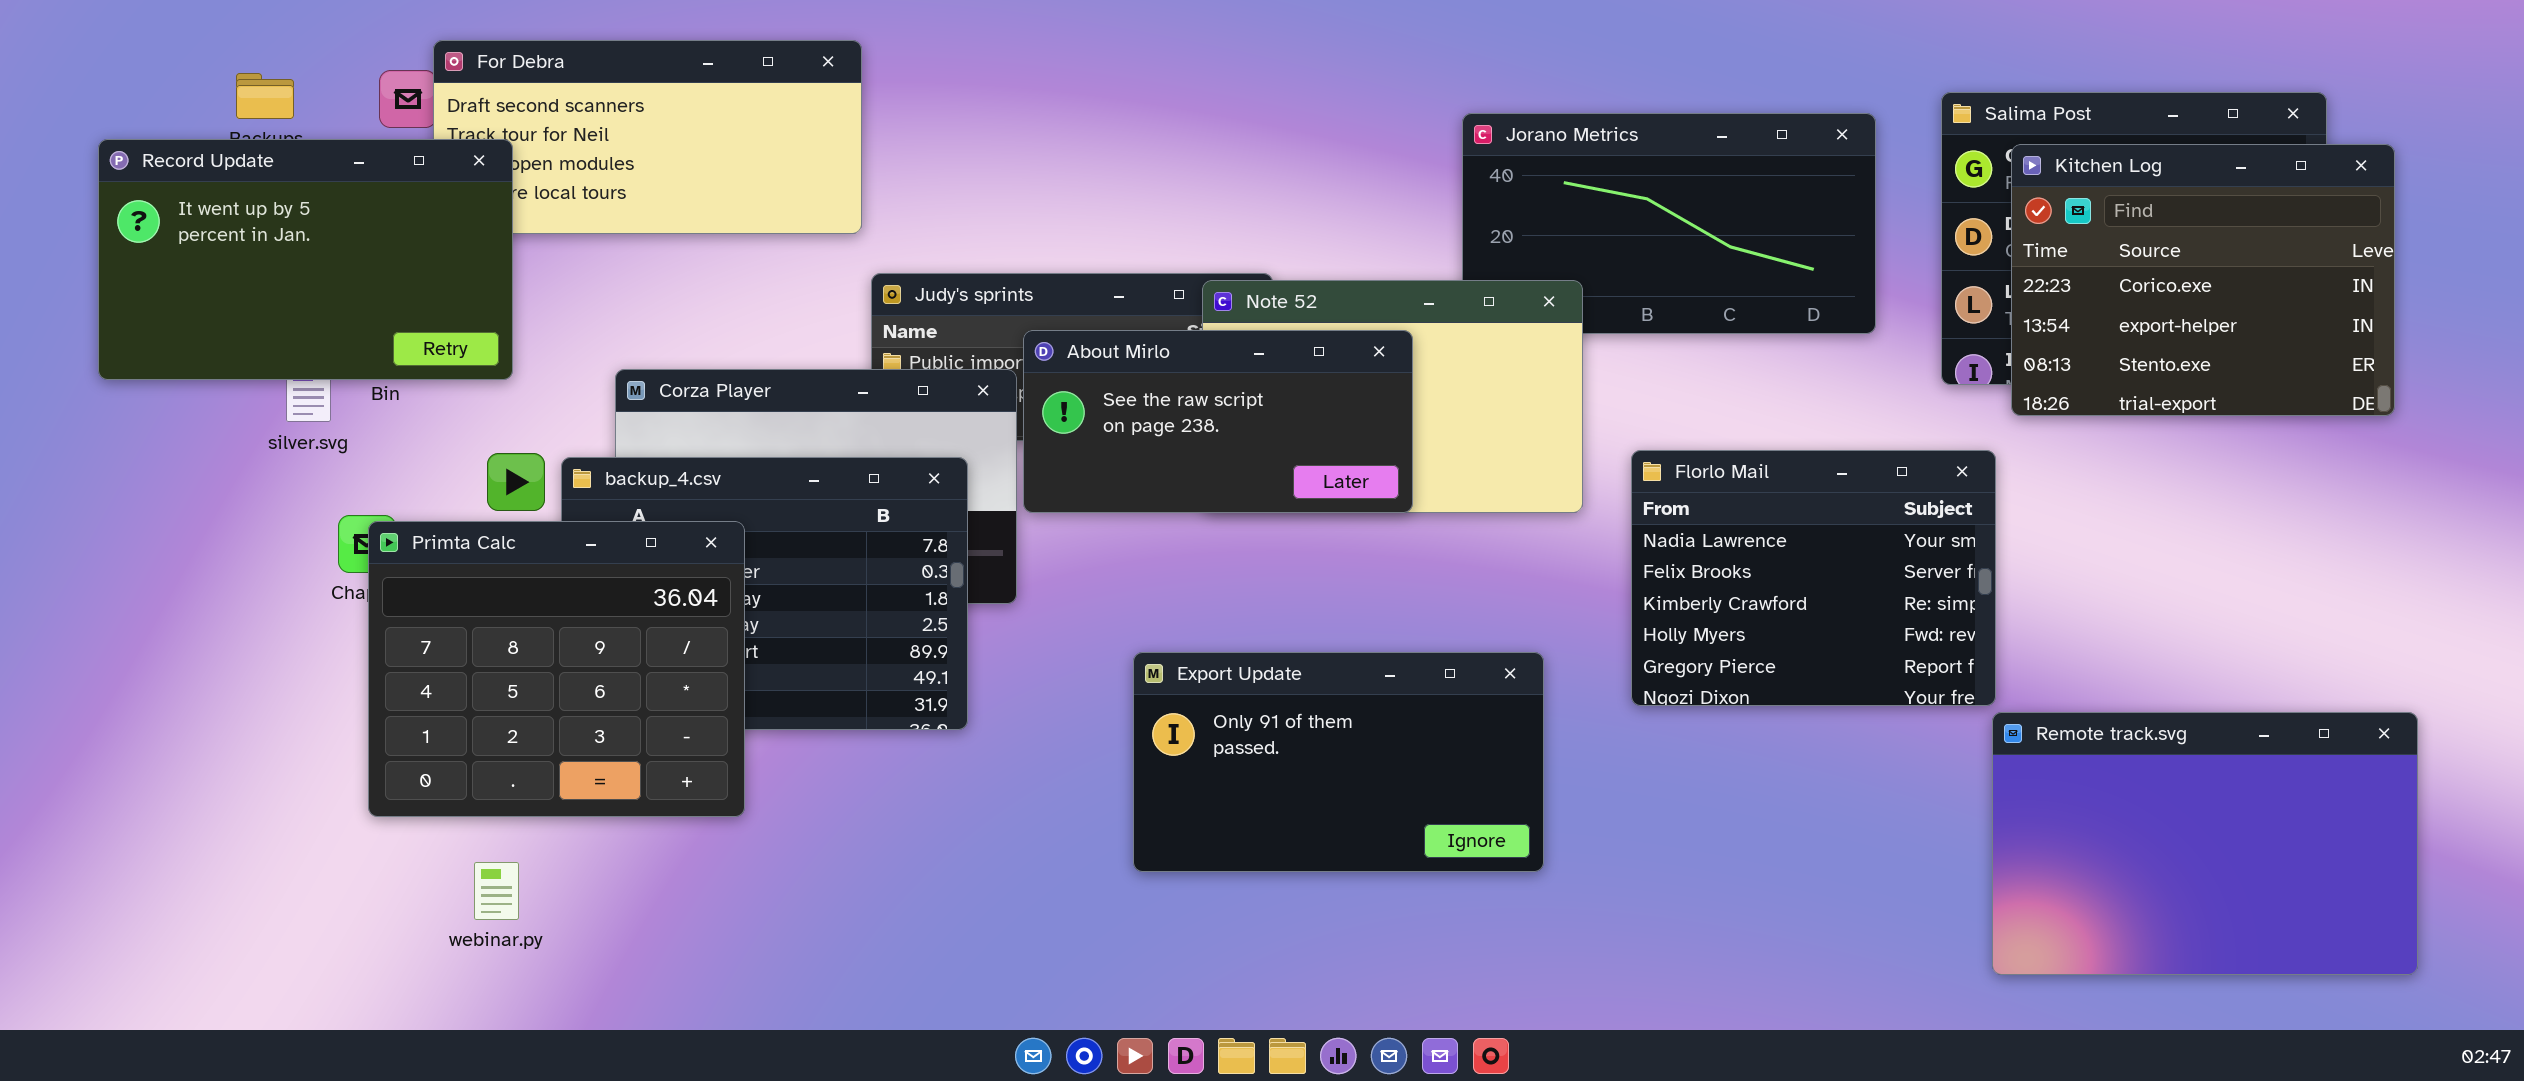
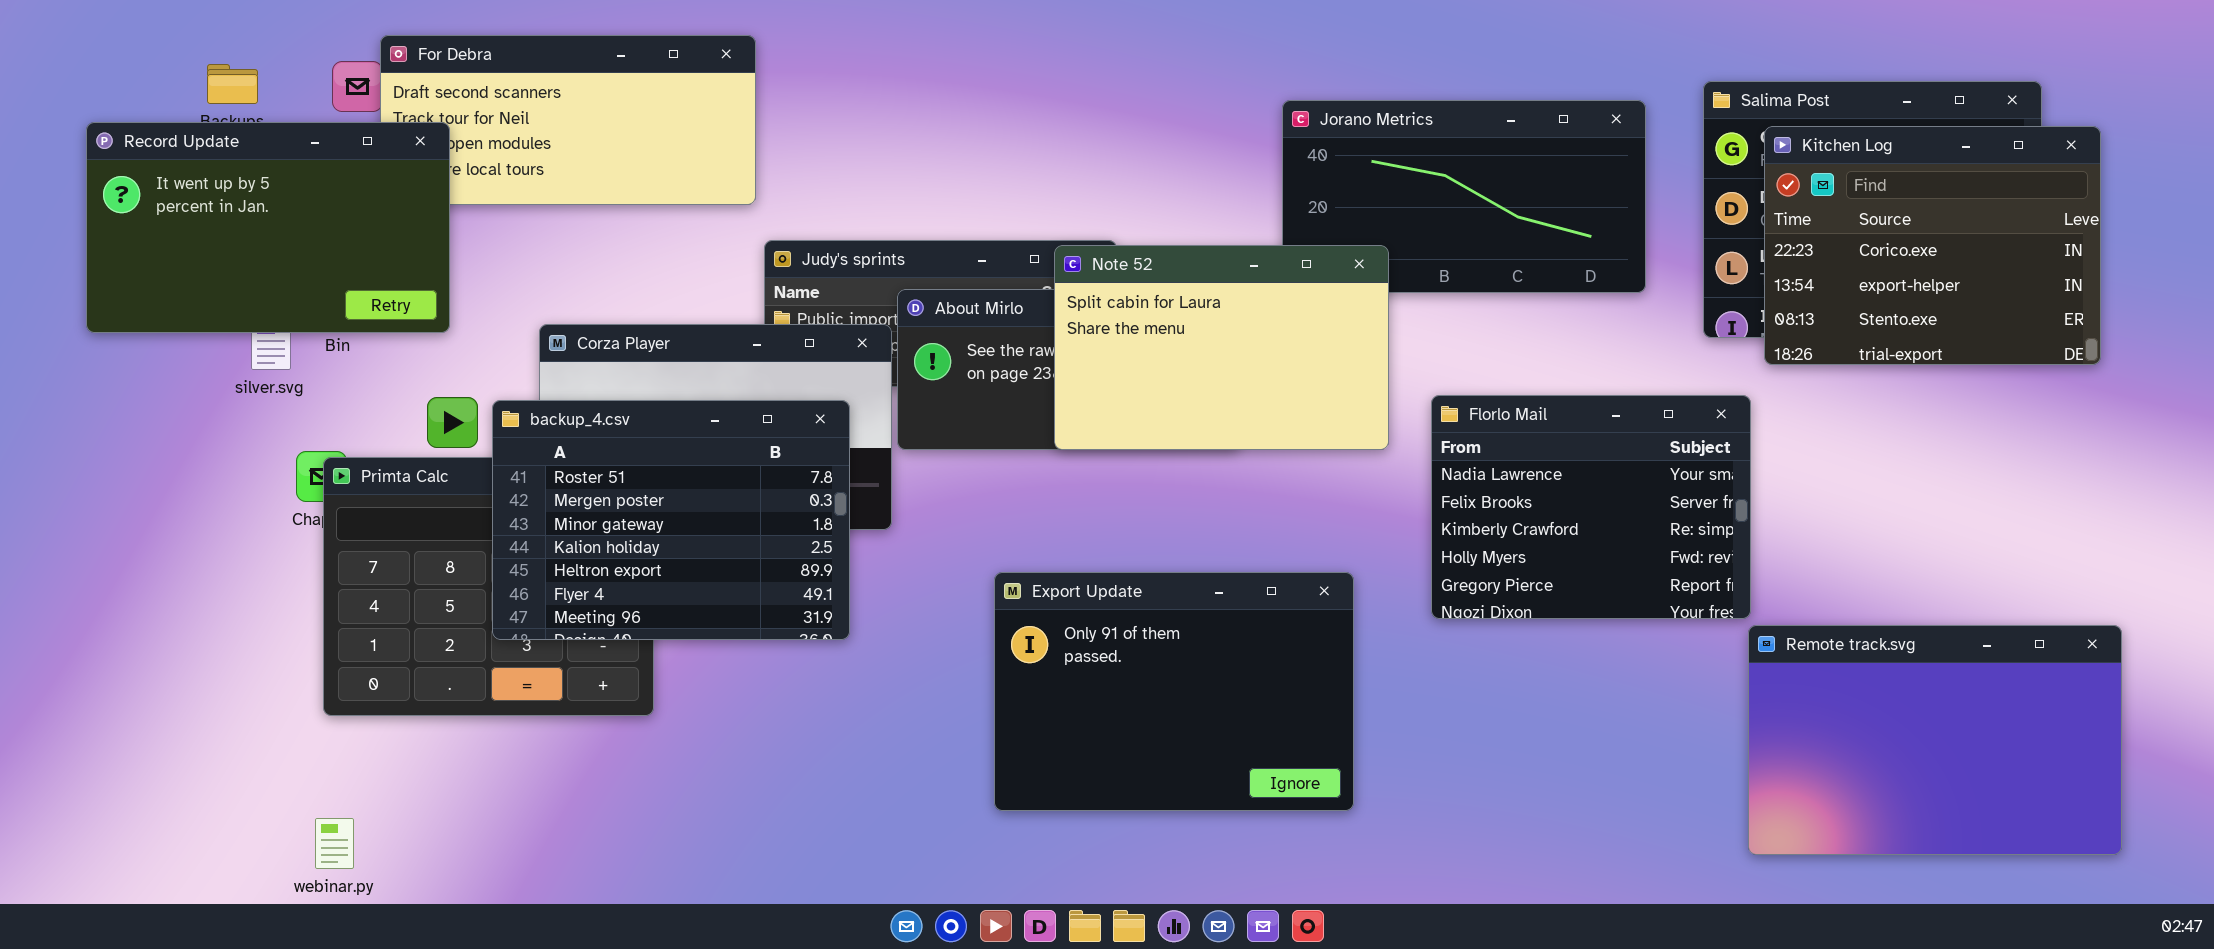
Note 52: [1202,280,1583,513] -> [1054,245,1389,450], raised
backup_4.csv: [561,457,968,730] -> [492,400,850,640], raised
Export Update: [1133,652,1544,872] -> [994,572,1354,811], resized
webinar.py: [474,862,519,920] -> [315,818,354,869], moved

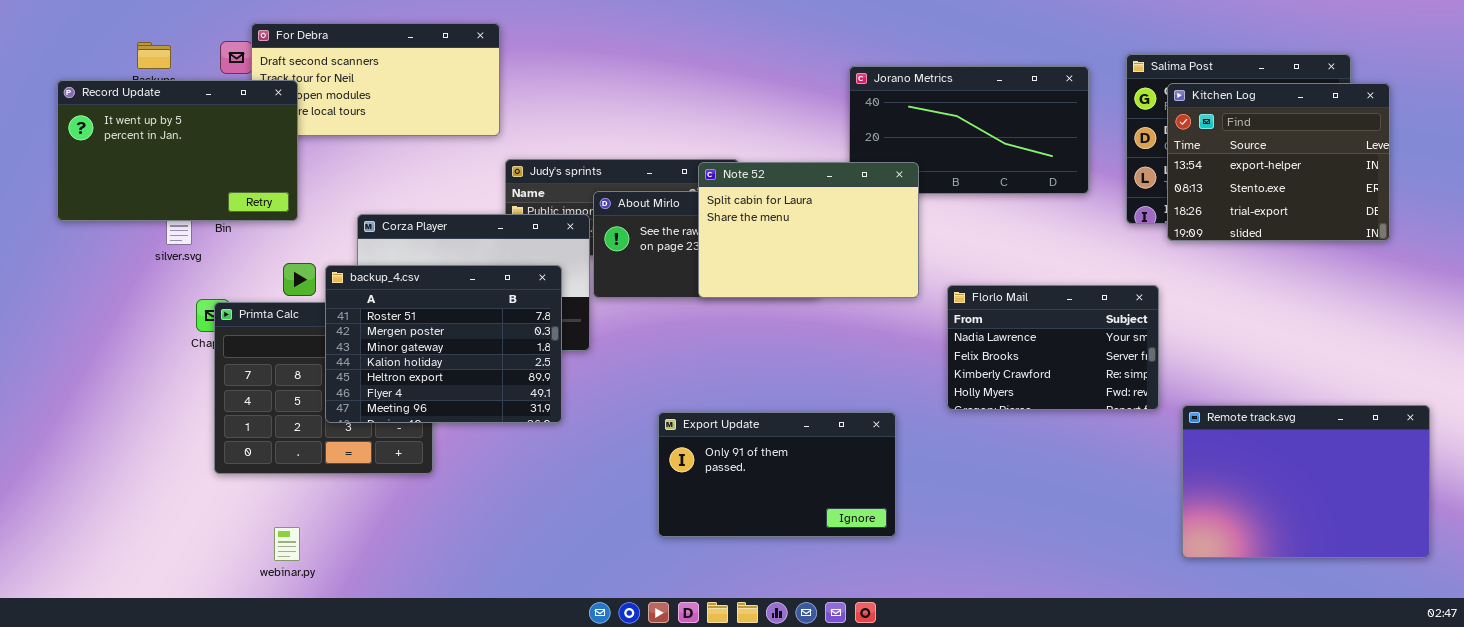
Kitchen Log: [1764,126,2101,365] -> [1167,83,1390,241], scrolled down 1 row
Florlo Mail: [1431,395,1751,619] -> [947,285,1159,410], resized
Export Update: [994,572,1354,811] -> [658,412,896,537], resized
Remote track.svg: [1748,625,2122,855] -> [1182,405,1430,558], moved
webinar.py: [315,818,354,869] -> [274,527,300,561], moved

